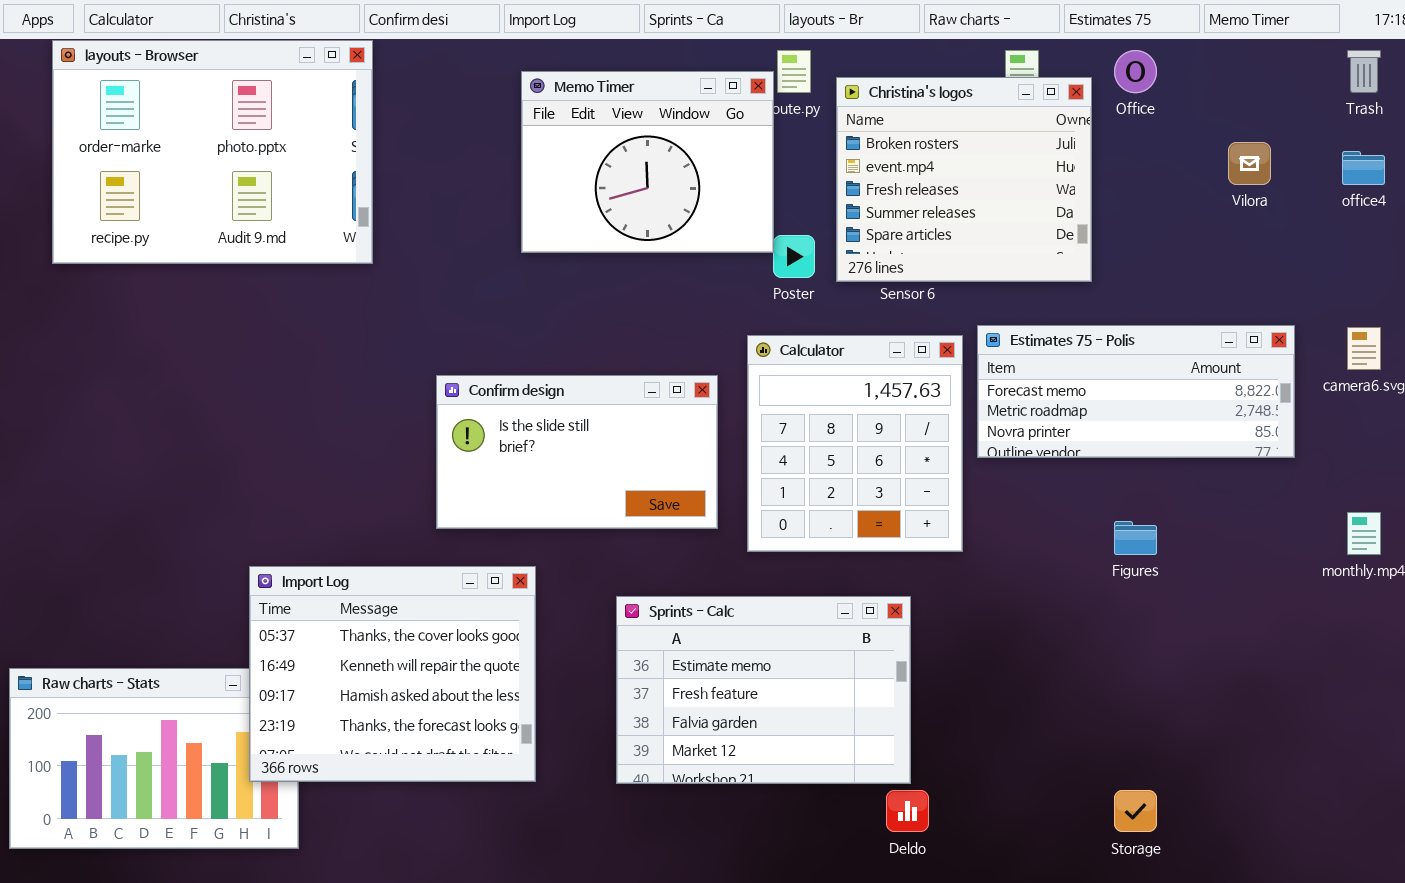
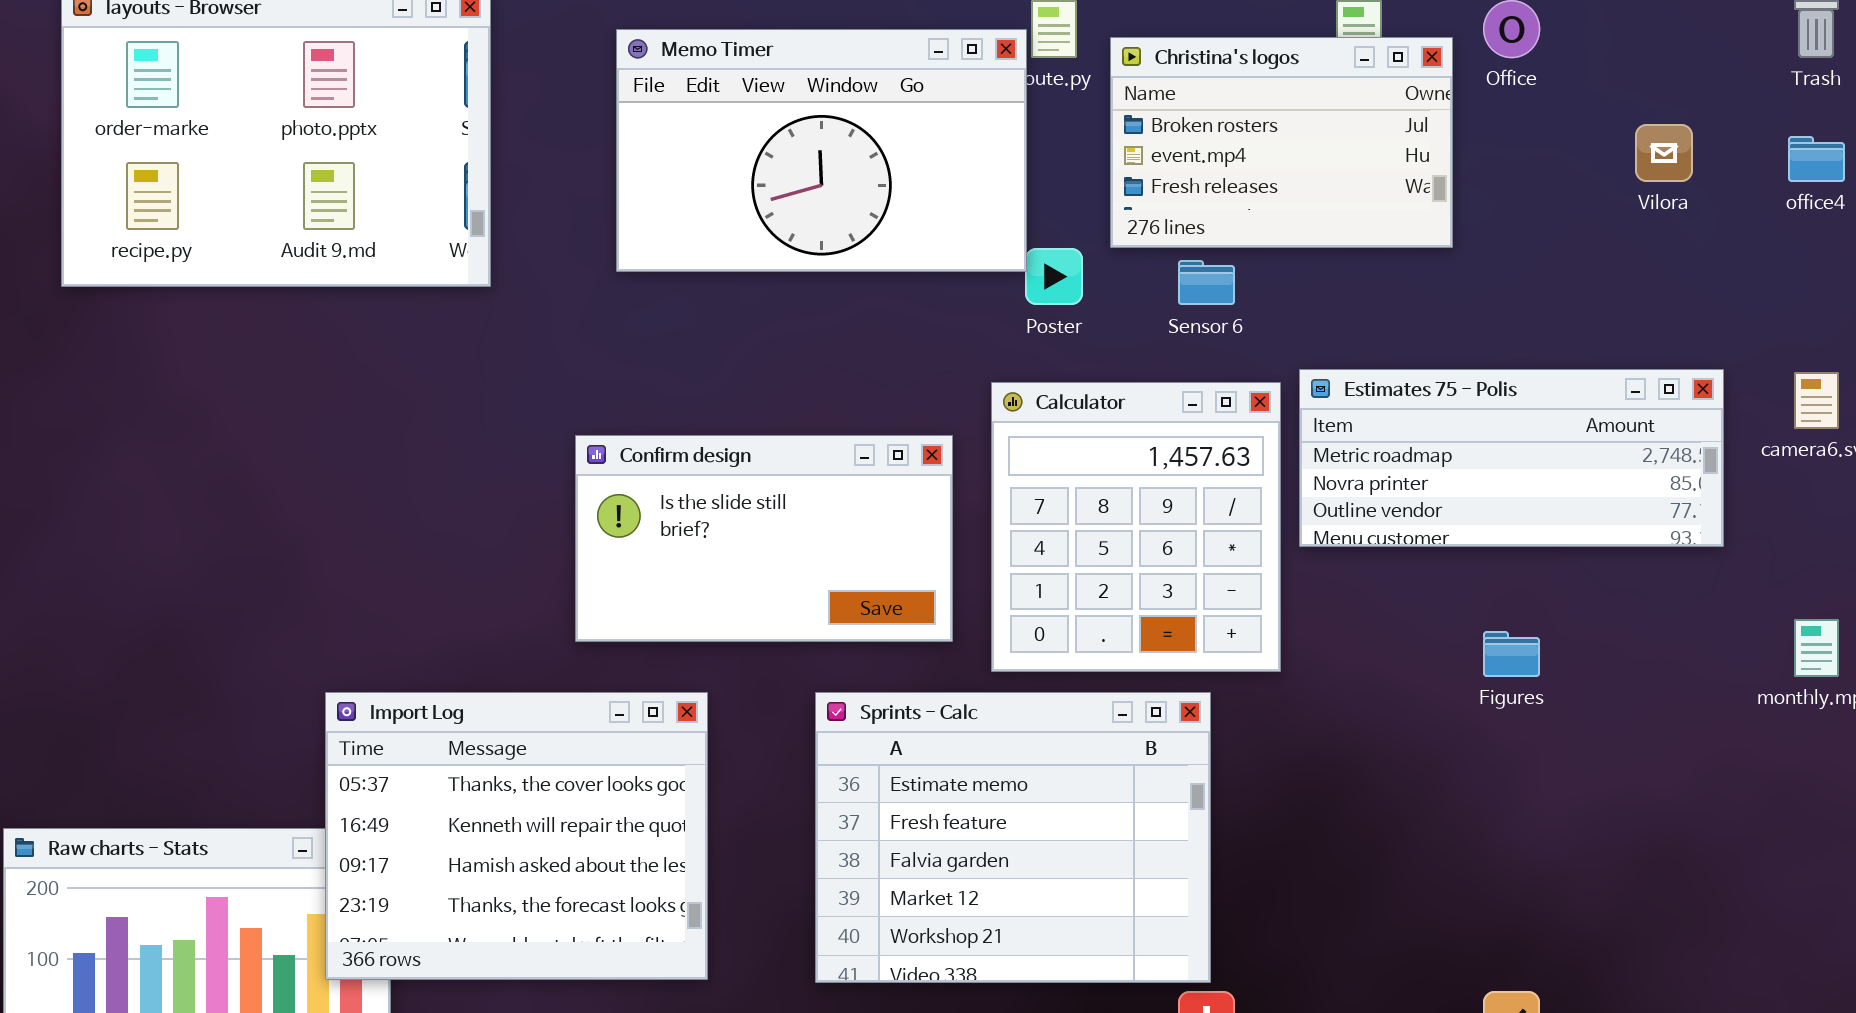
Memo Timer: [521,71,774,253] -> [616,29,1027,272], resized
Christina's logos: [836,77,1092,282] -> [1110,37,1453,248], resized
Estimates 75 - Polis: [977,325,1295,458] -> [1299,369,1724,547], scrolled down 1 row
Sprints - Calc: [616,596,911,784] -> [815,692,1211,983], resized

